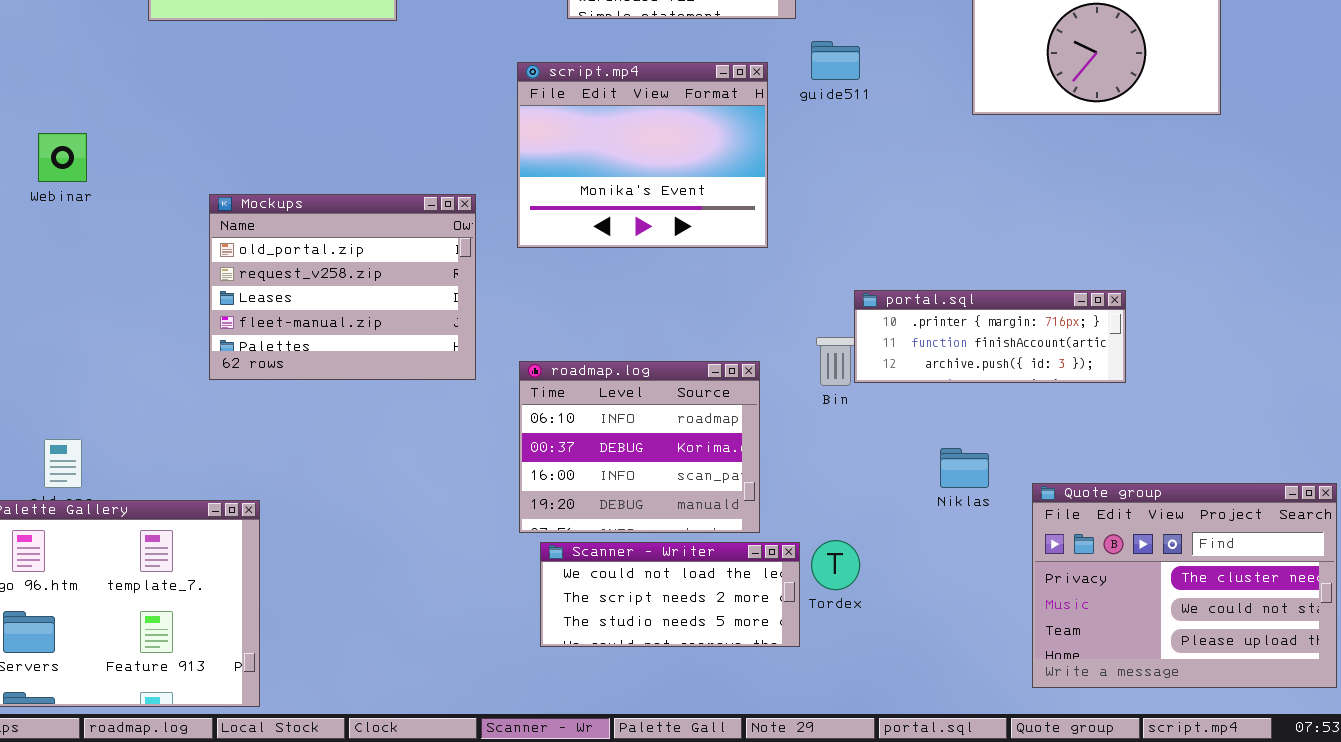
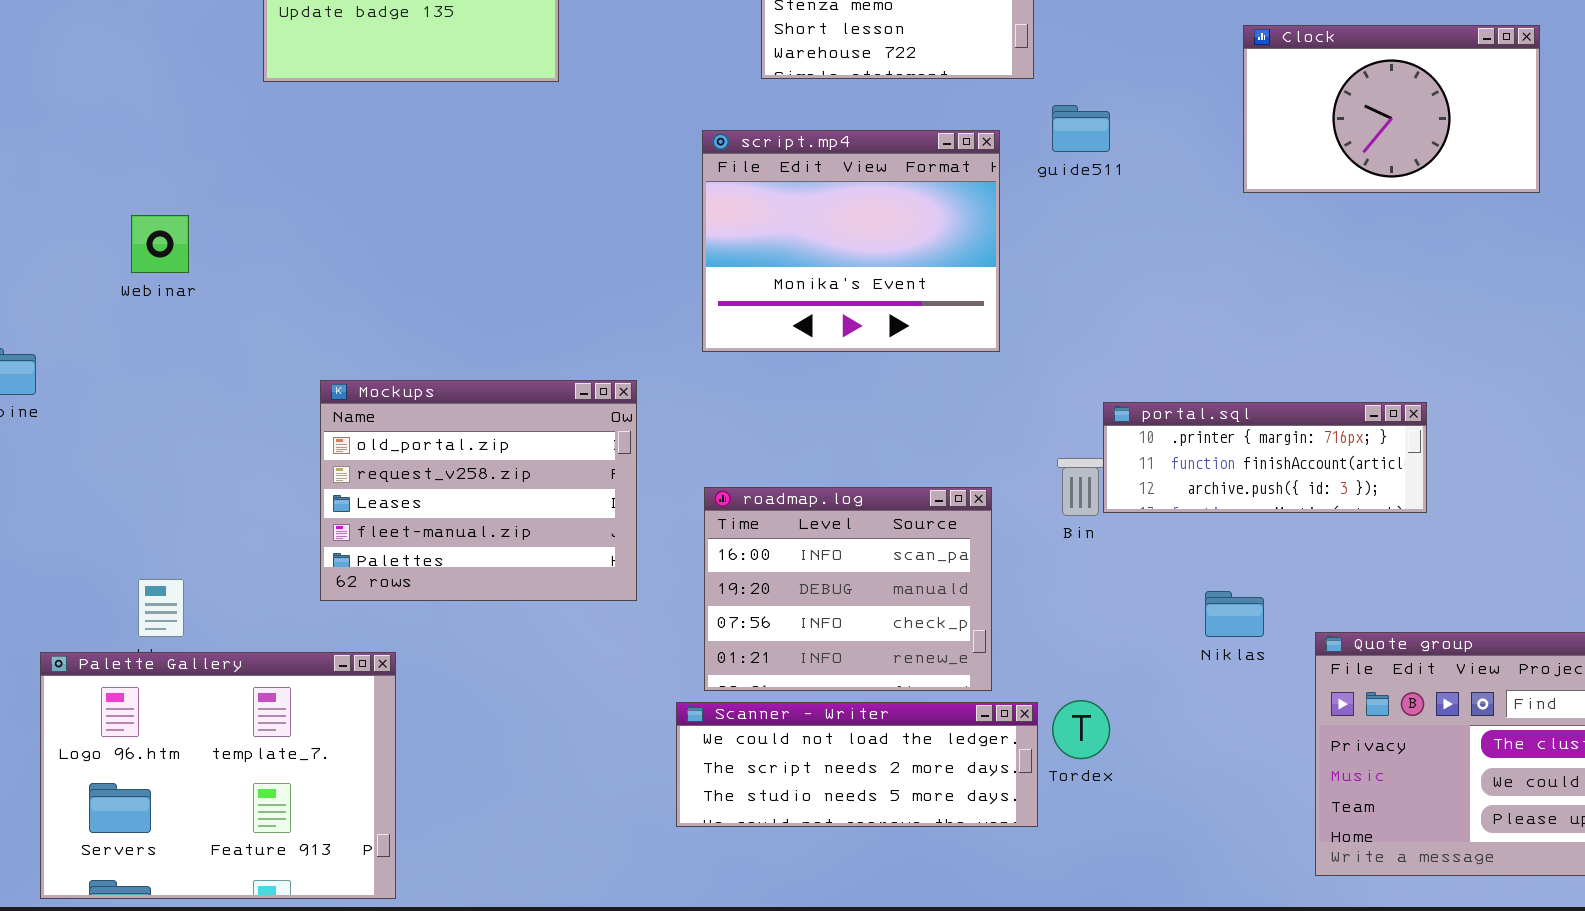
Mockups: [209,194,476,380] -> [320,380,637,601], moved
roadmap.log: [519,361,760,533] -> [704,487,992,691], scrolled down 2 rows
Scanner - Writer: [540,542,800,647] -> [676,702,1038,827], resized

